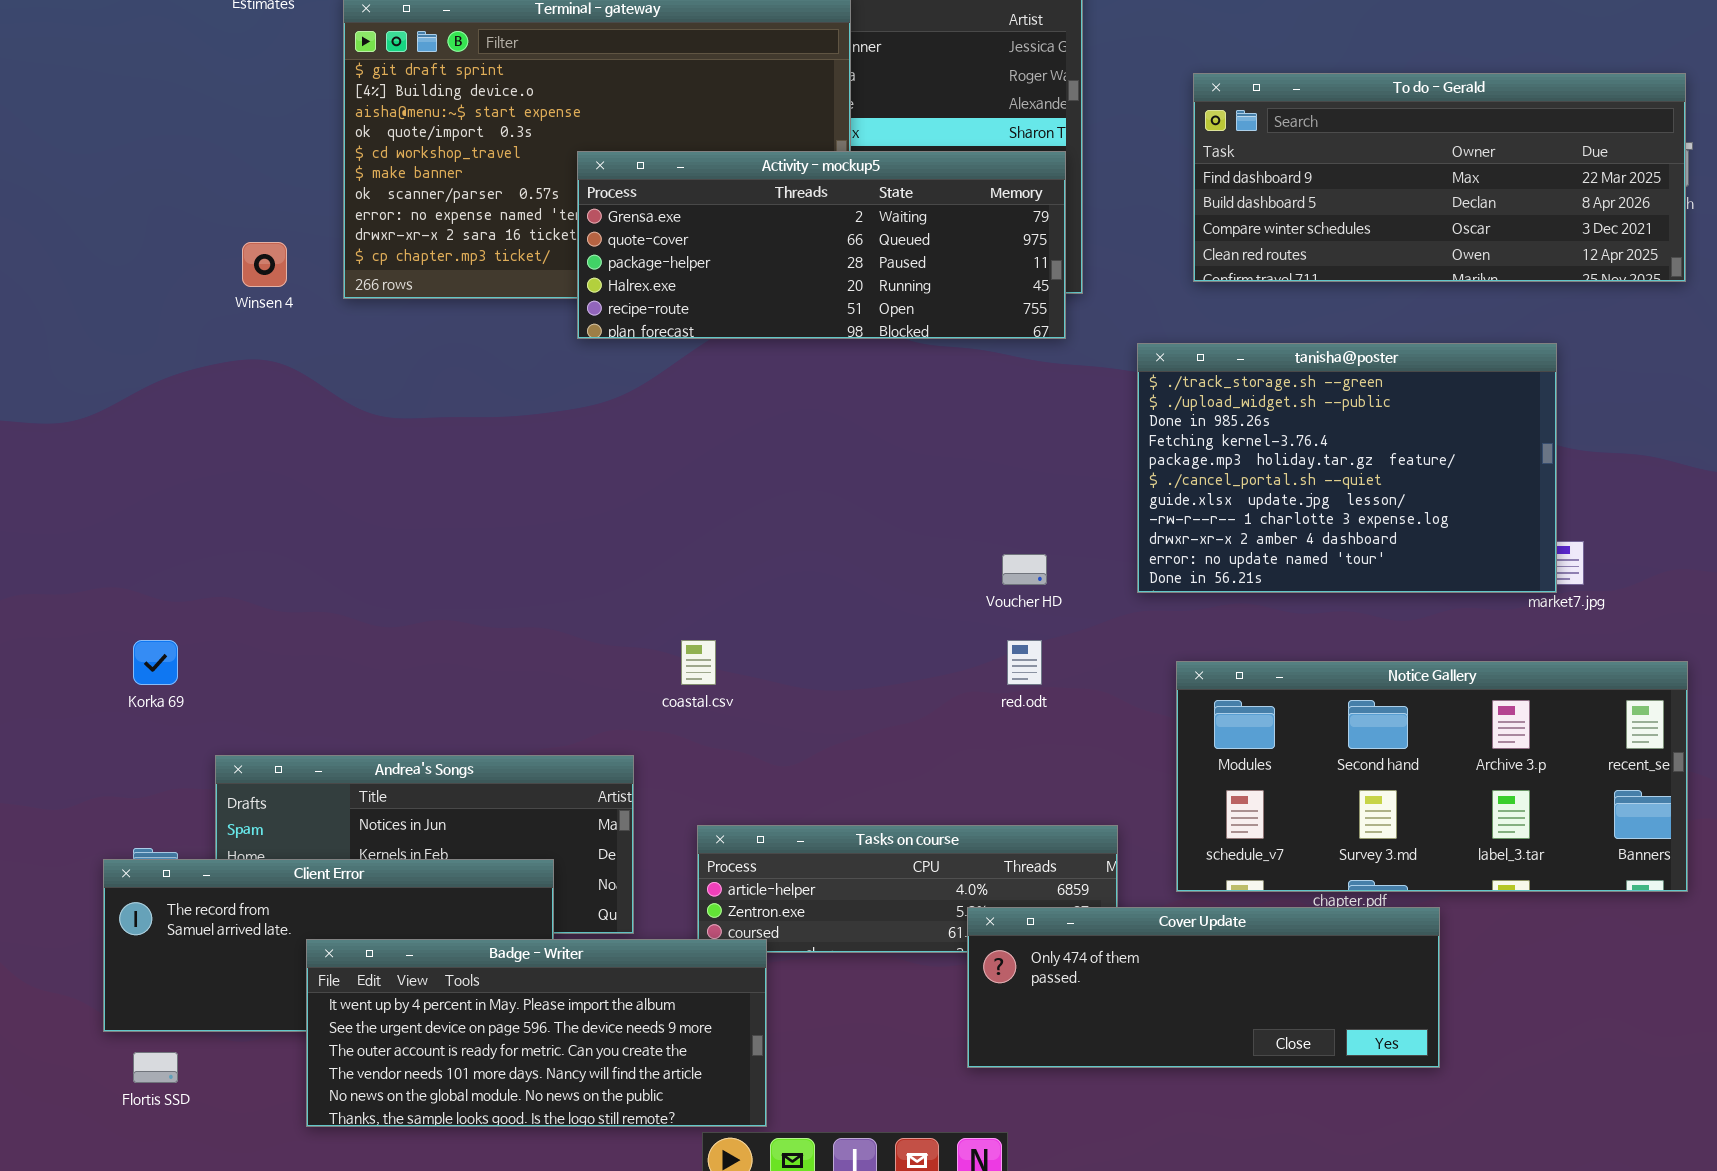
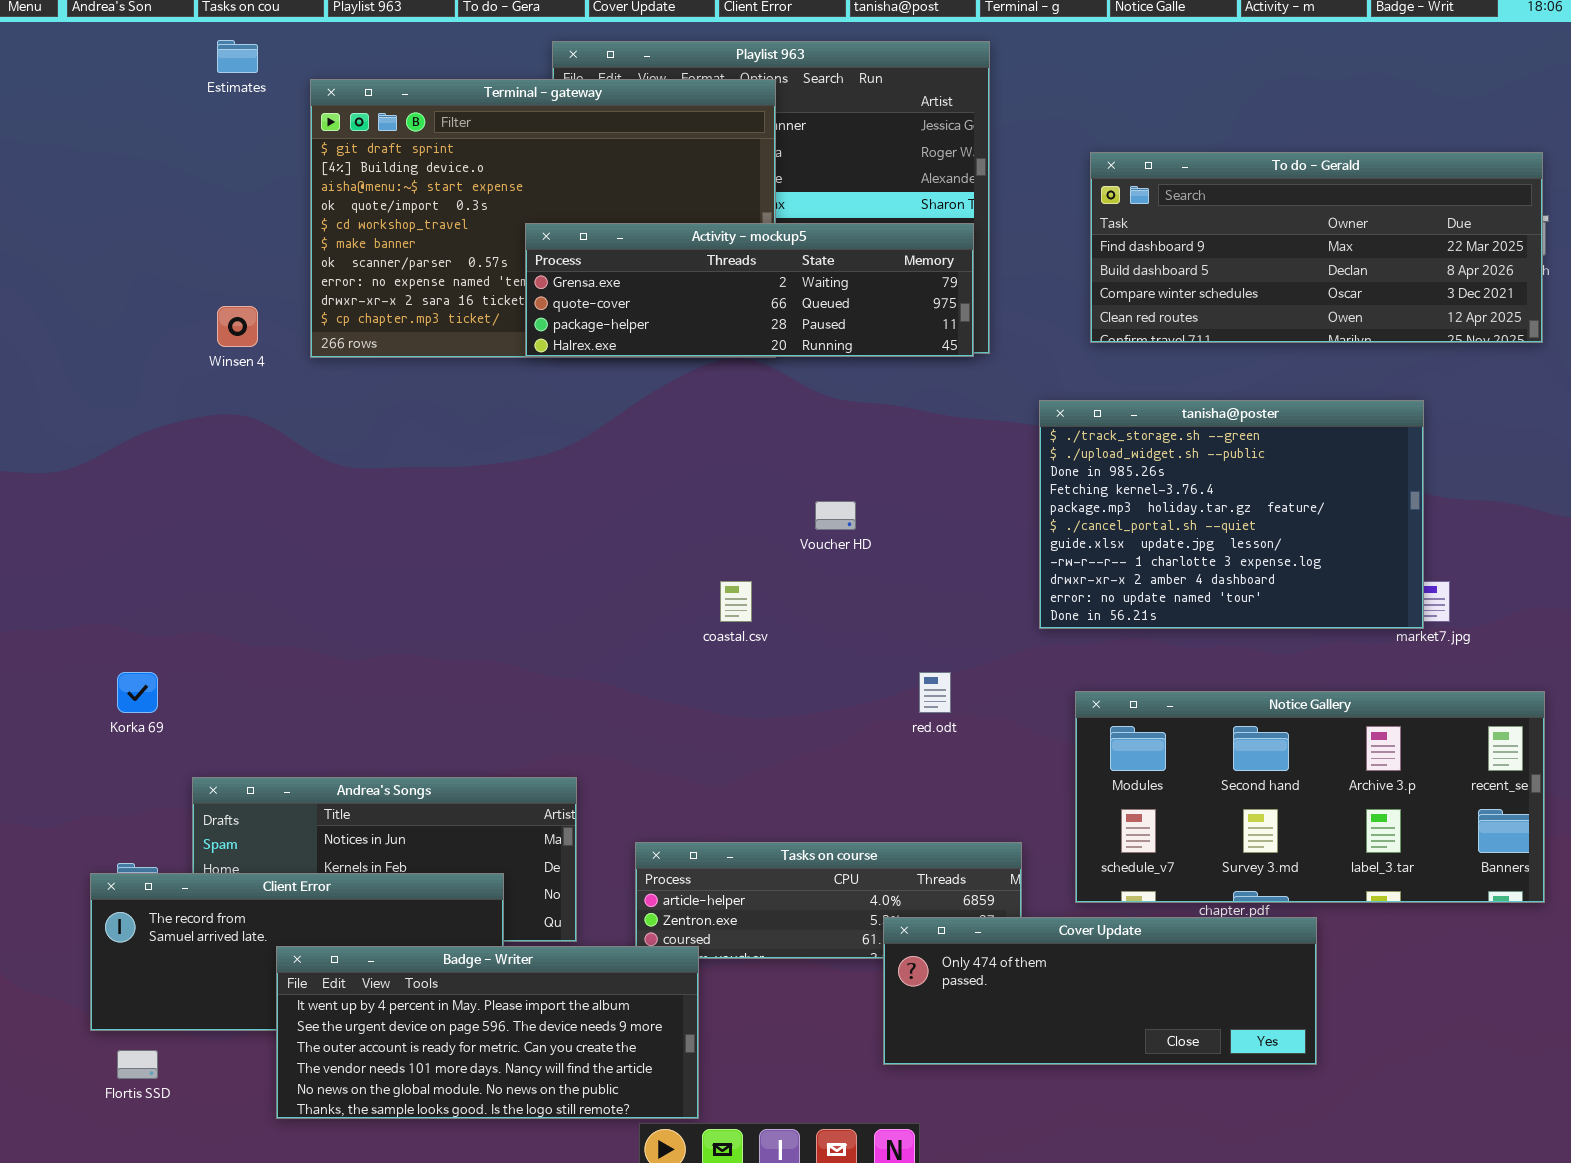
Activity - mockup5: [577,151,1066,339] -> [525,223,974,357], resized
Voucher HD: [1002,554,1047,585] -> [815,501,856,530], moved
coastal.csv: [681,640,716,685] -> [720,581,752,622], moved

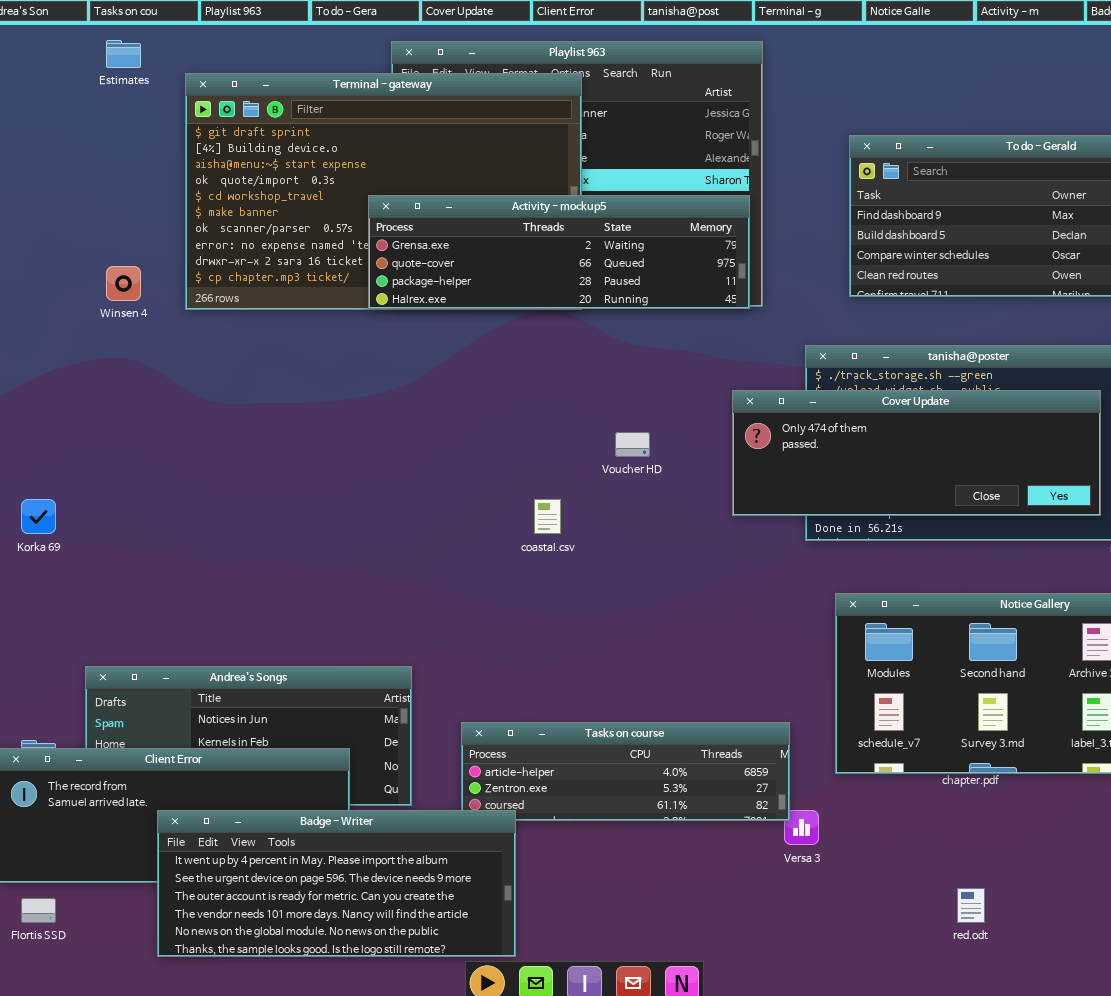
Korka 69: [117,672,158,713] -> [21,499,56,534], moved
red.odt: [919,672,951,713] -> [957,888,985,923], moved
Cover Update: [883,917,1317,1065] -> [732,390,1101,516], moved

